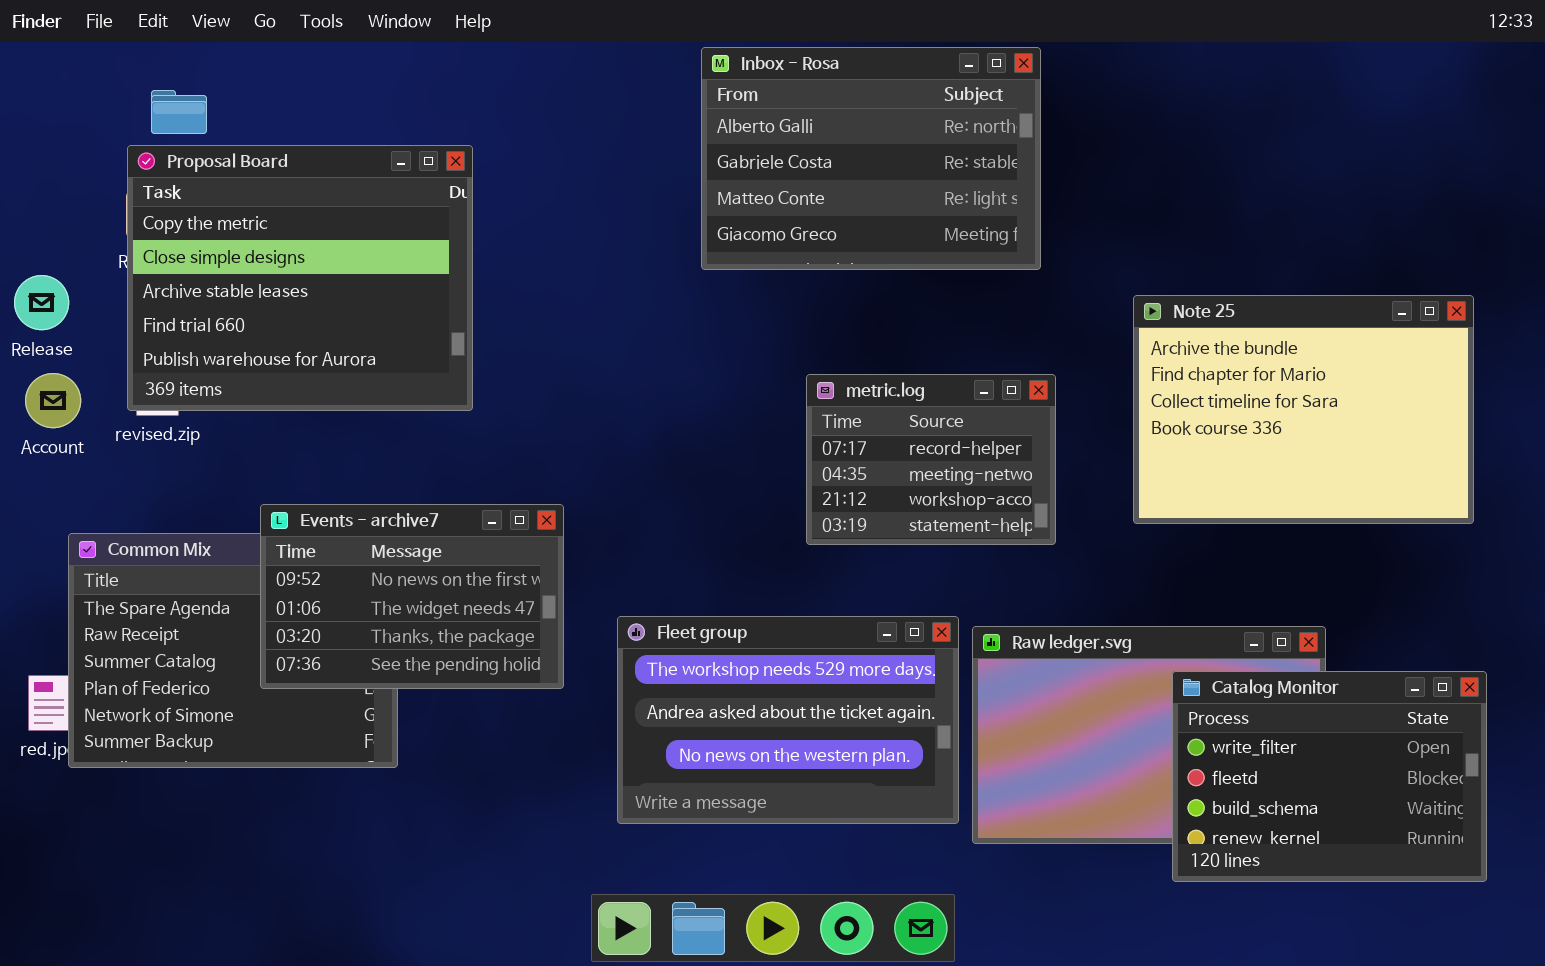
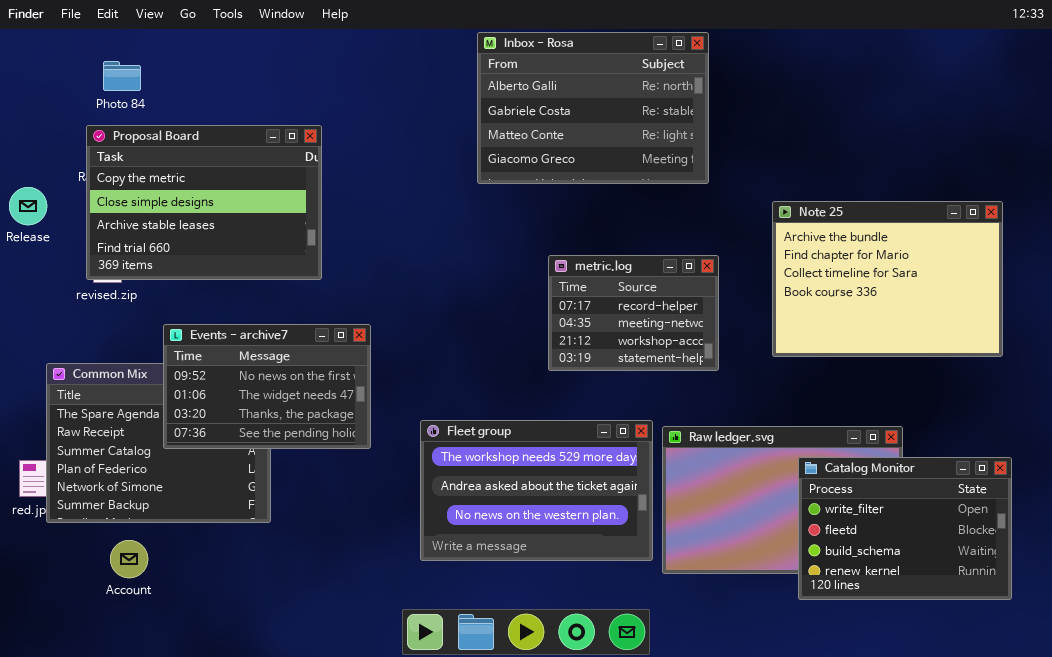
Proposal Board: [127,145,473,411] -> [86,125,322,280], resized
Account: [25,373,81,428] -> [110,540,148,578], moved
Events - archive7: [260,504,564,689] -> [163,324,371,449], moved

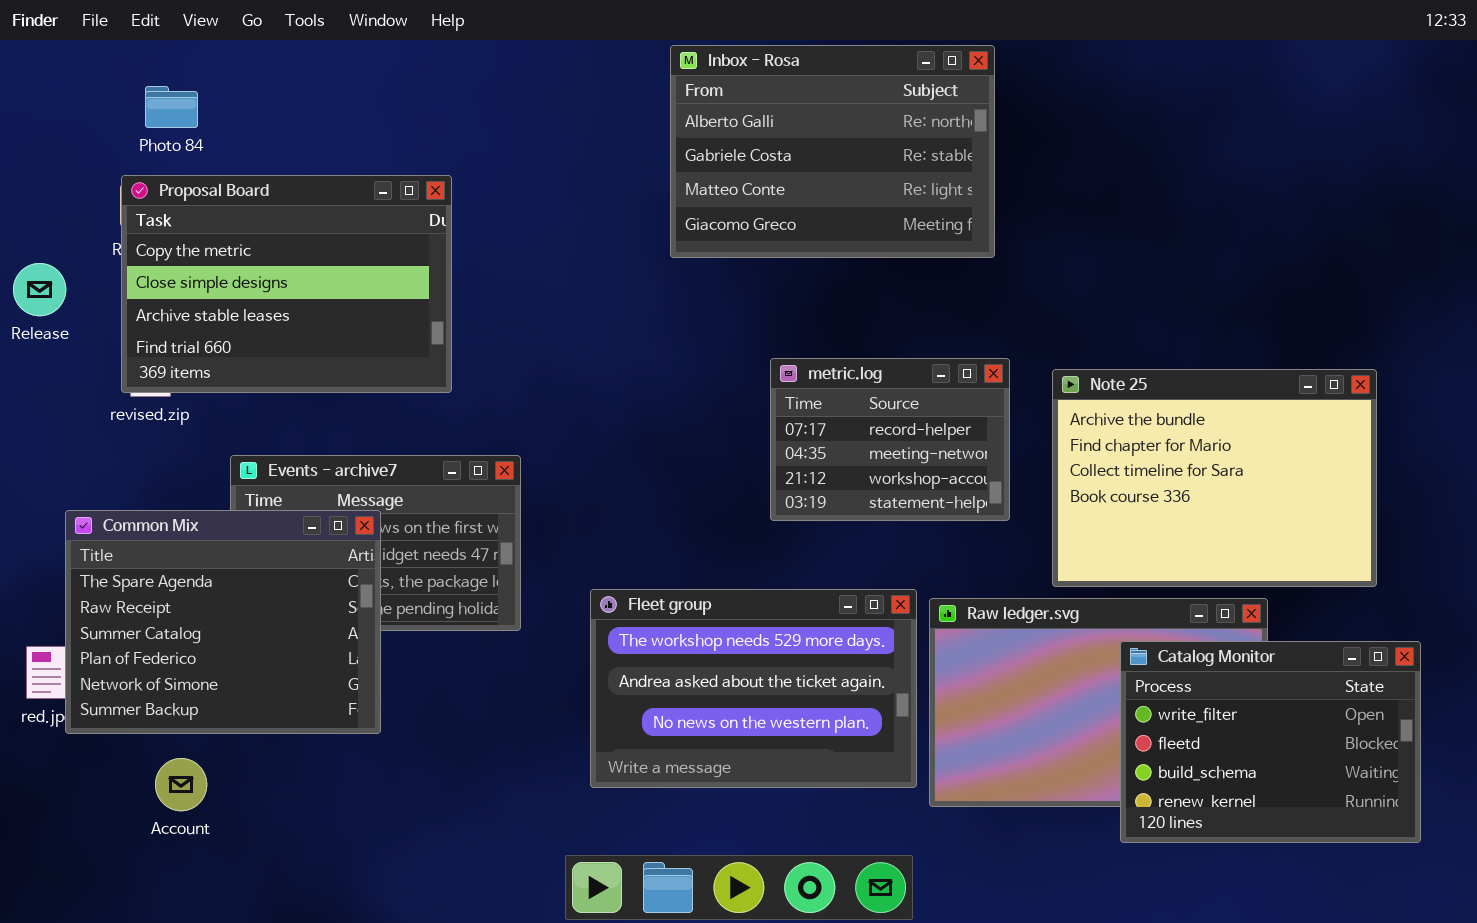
Note 25: [772,201,1003,357] -> [1052,369,1377,587], moved
Common Mix: [46,363,271,523] -> [65,510,381,734], raised

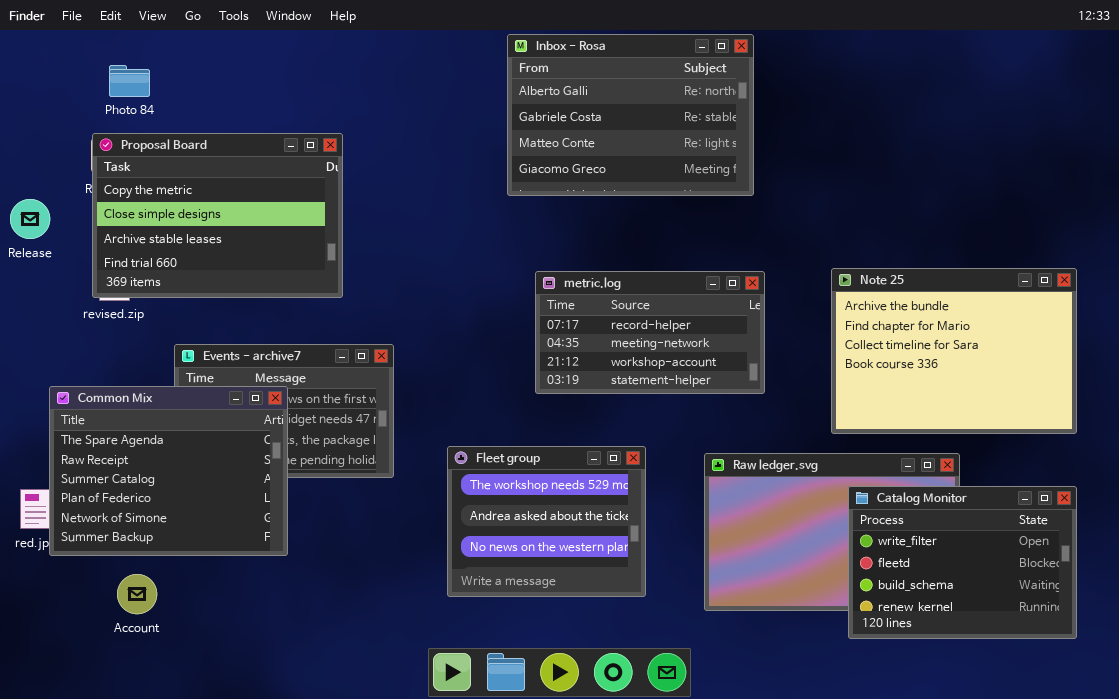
metric.log: [770,358,1010,521] -> [535,271,765,394], resized
Note 25: [1052,369,1377,587] -> [831,268,1077,434], moved
Fleet group: [590,589,917,788] -> [447,446,646,597], resized

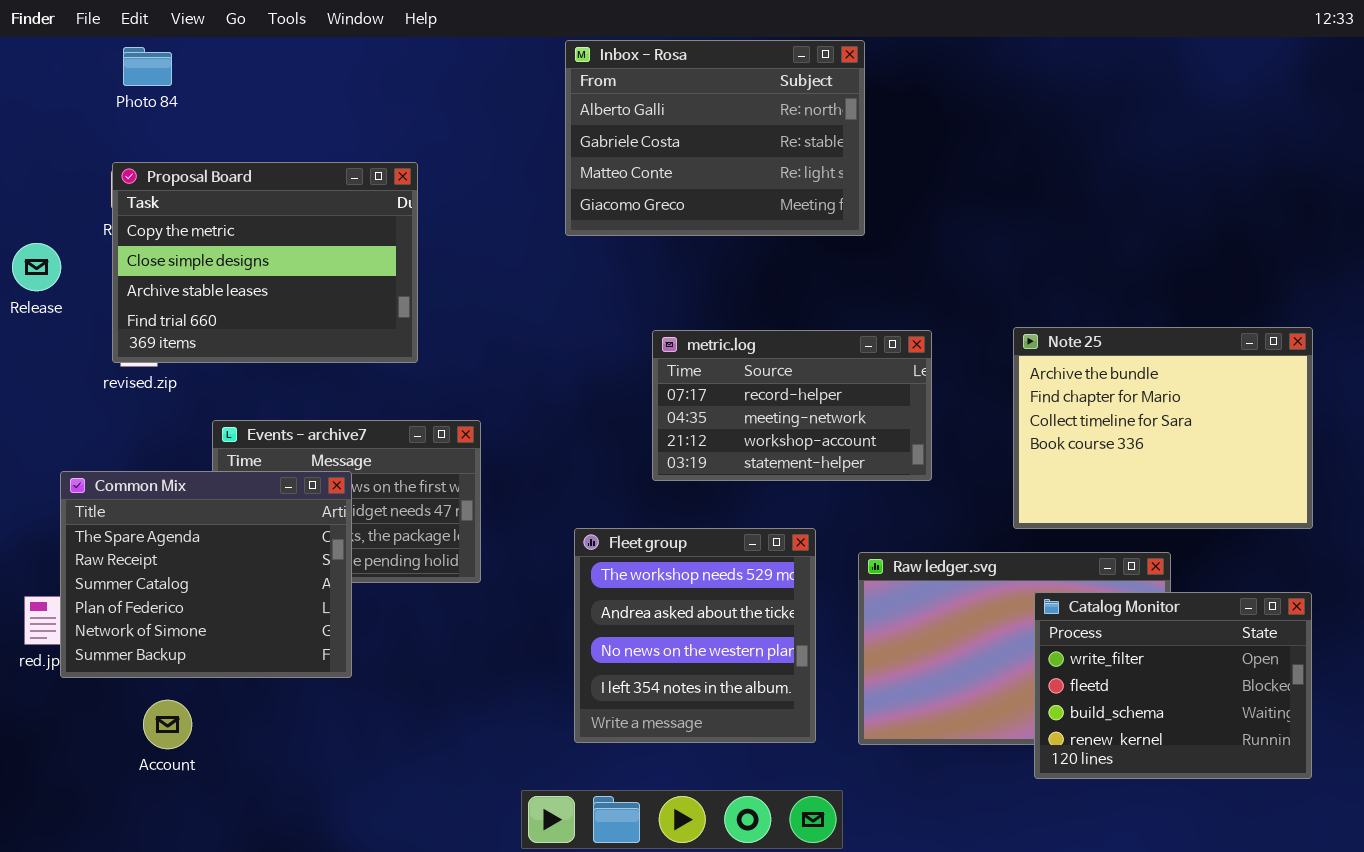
Inbox - Rosa: [507,34,754,196] -> [565,40,865,236], moved
Photo 84: [109,65,150,97] -> [123,47,172,86], moved
Fleet group: [447,446,646,597] -> [574,528,816,743], moved, resized

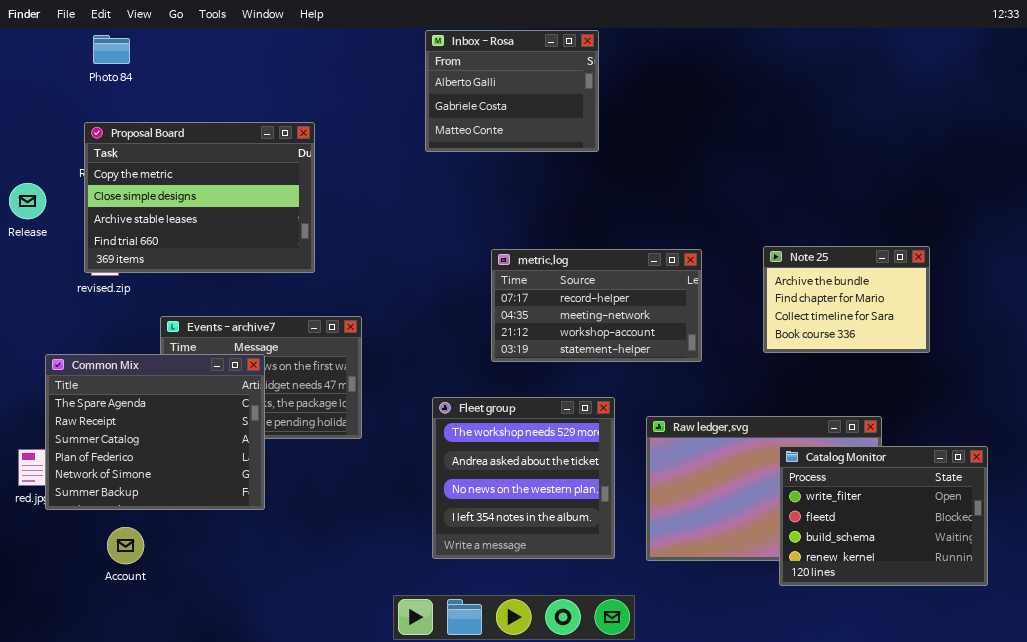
Inbox - Rosa: [565,40,865,236] -> [425,30,599,152], resized
Note 25: [1013,327,1313,529] -> [763,246,930,353], resized

